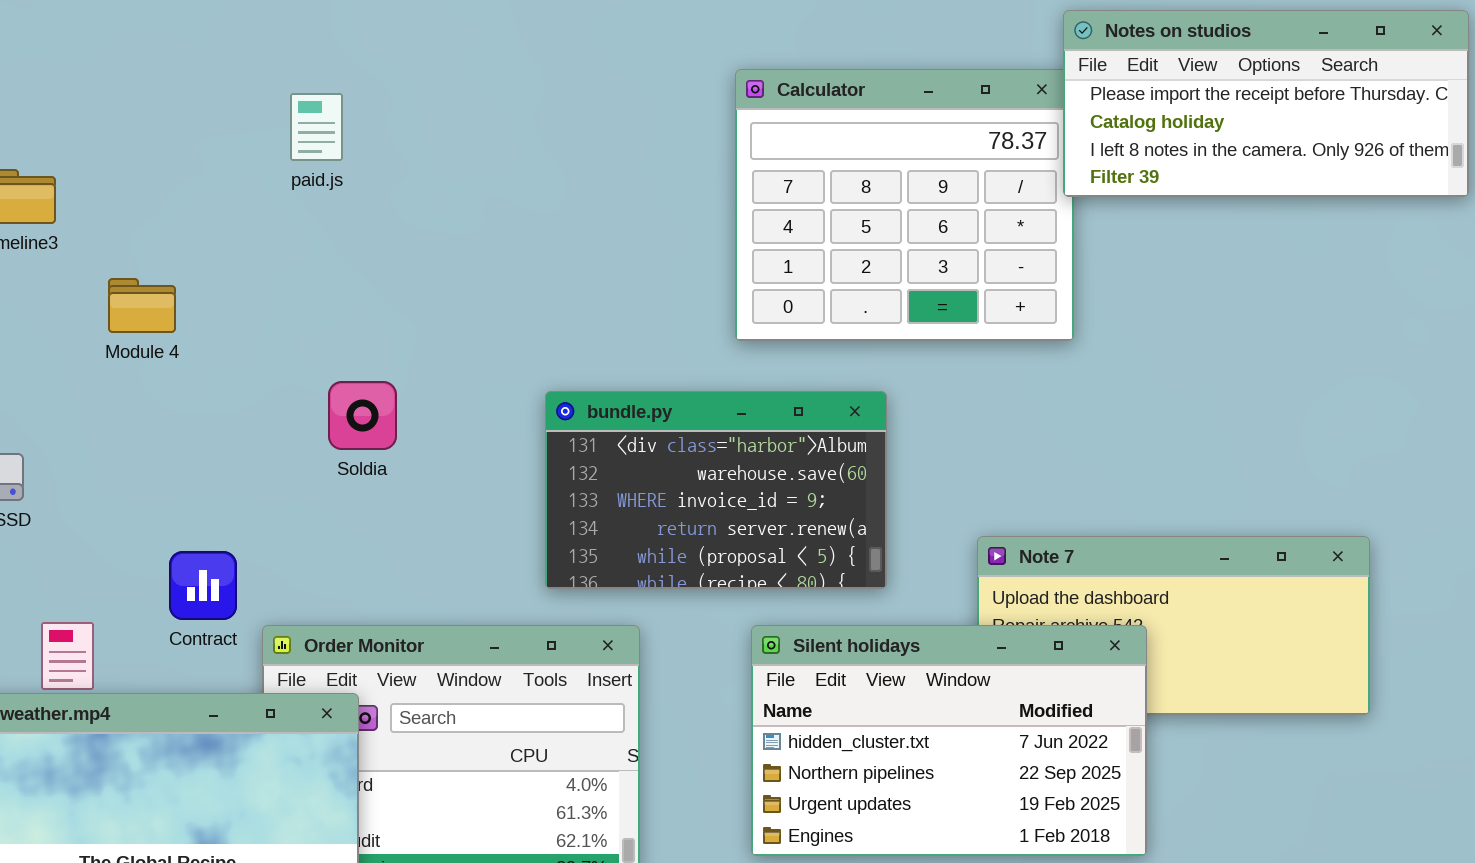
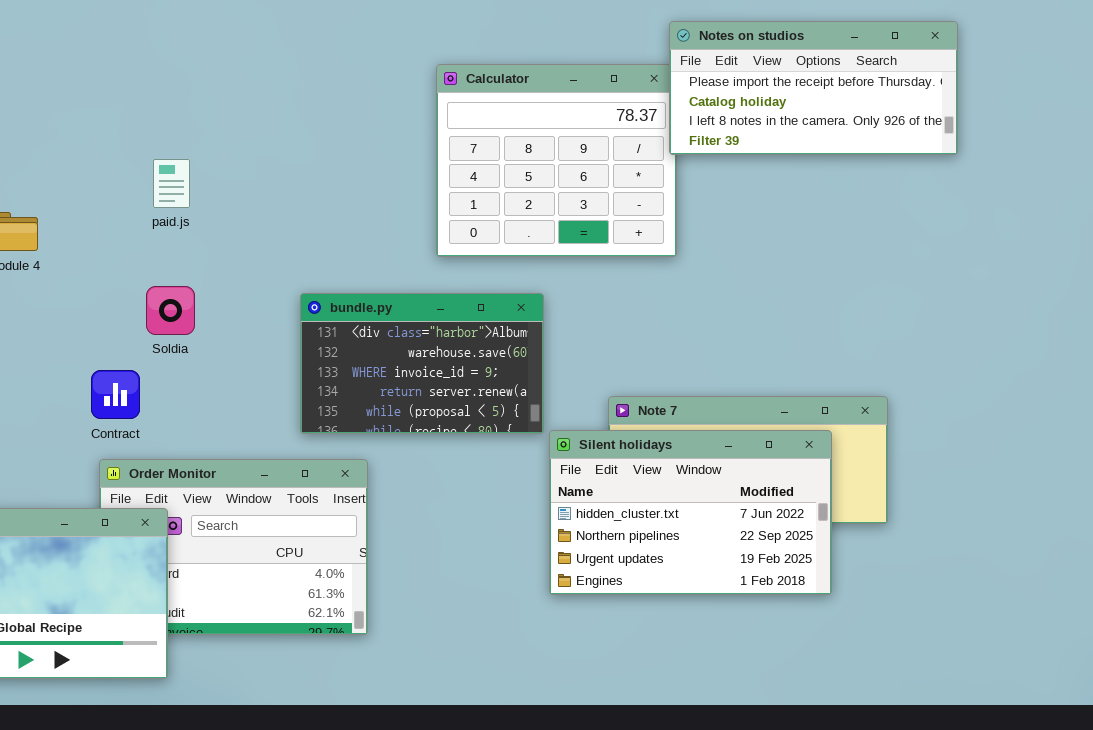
paid.js: [290,93,343,161] -> [153,159,190,208], moved
Contract: [169,551,237,620] -> [91,370,140,419], moved
Silent holidays: [751,625,1147,856] -> [549,430,832,595], moved

